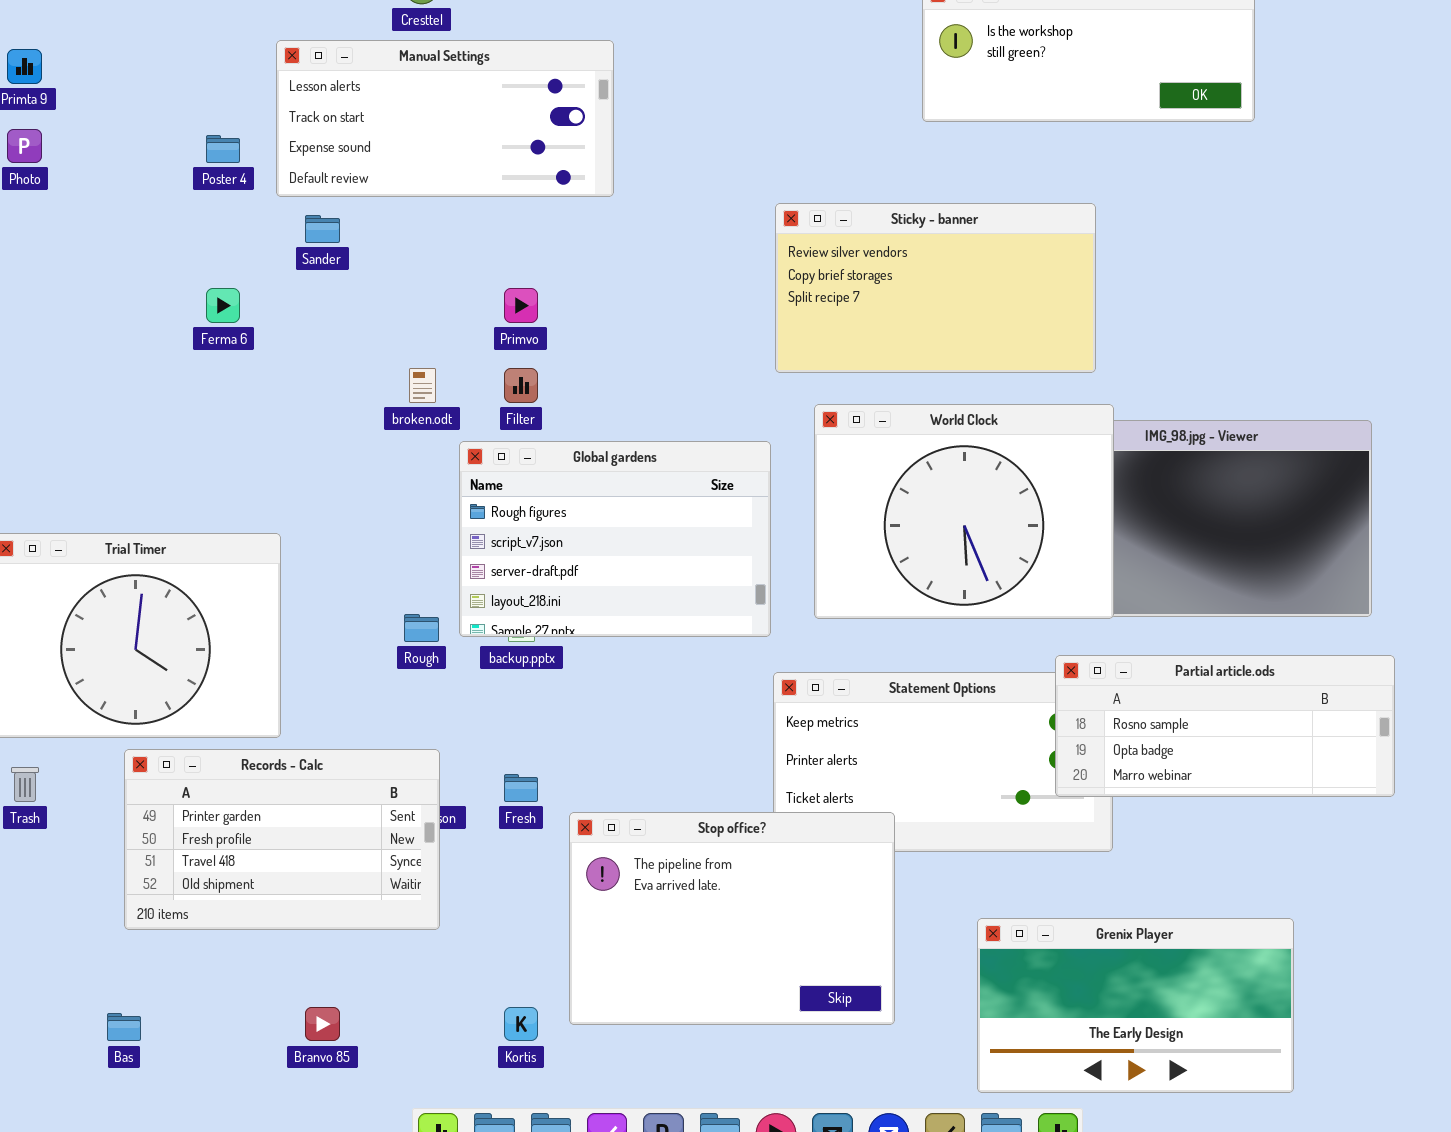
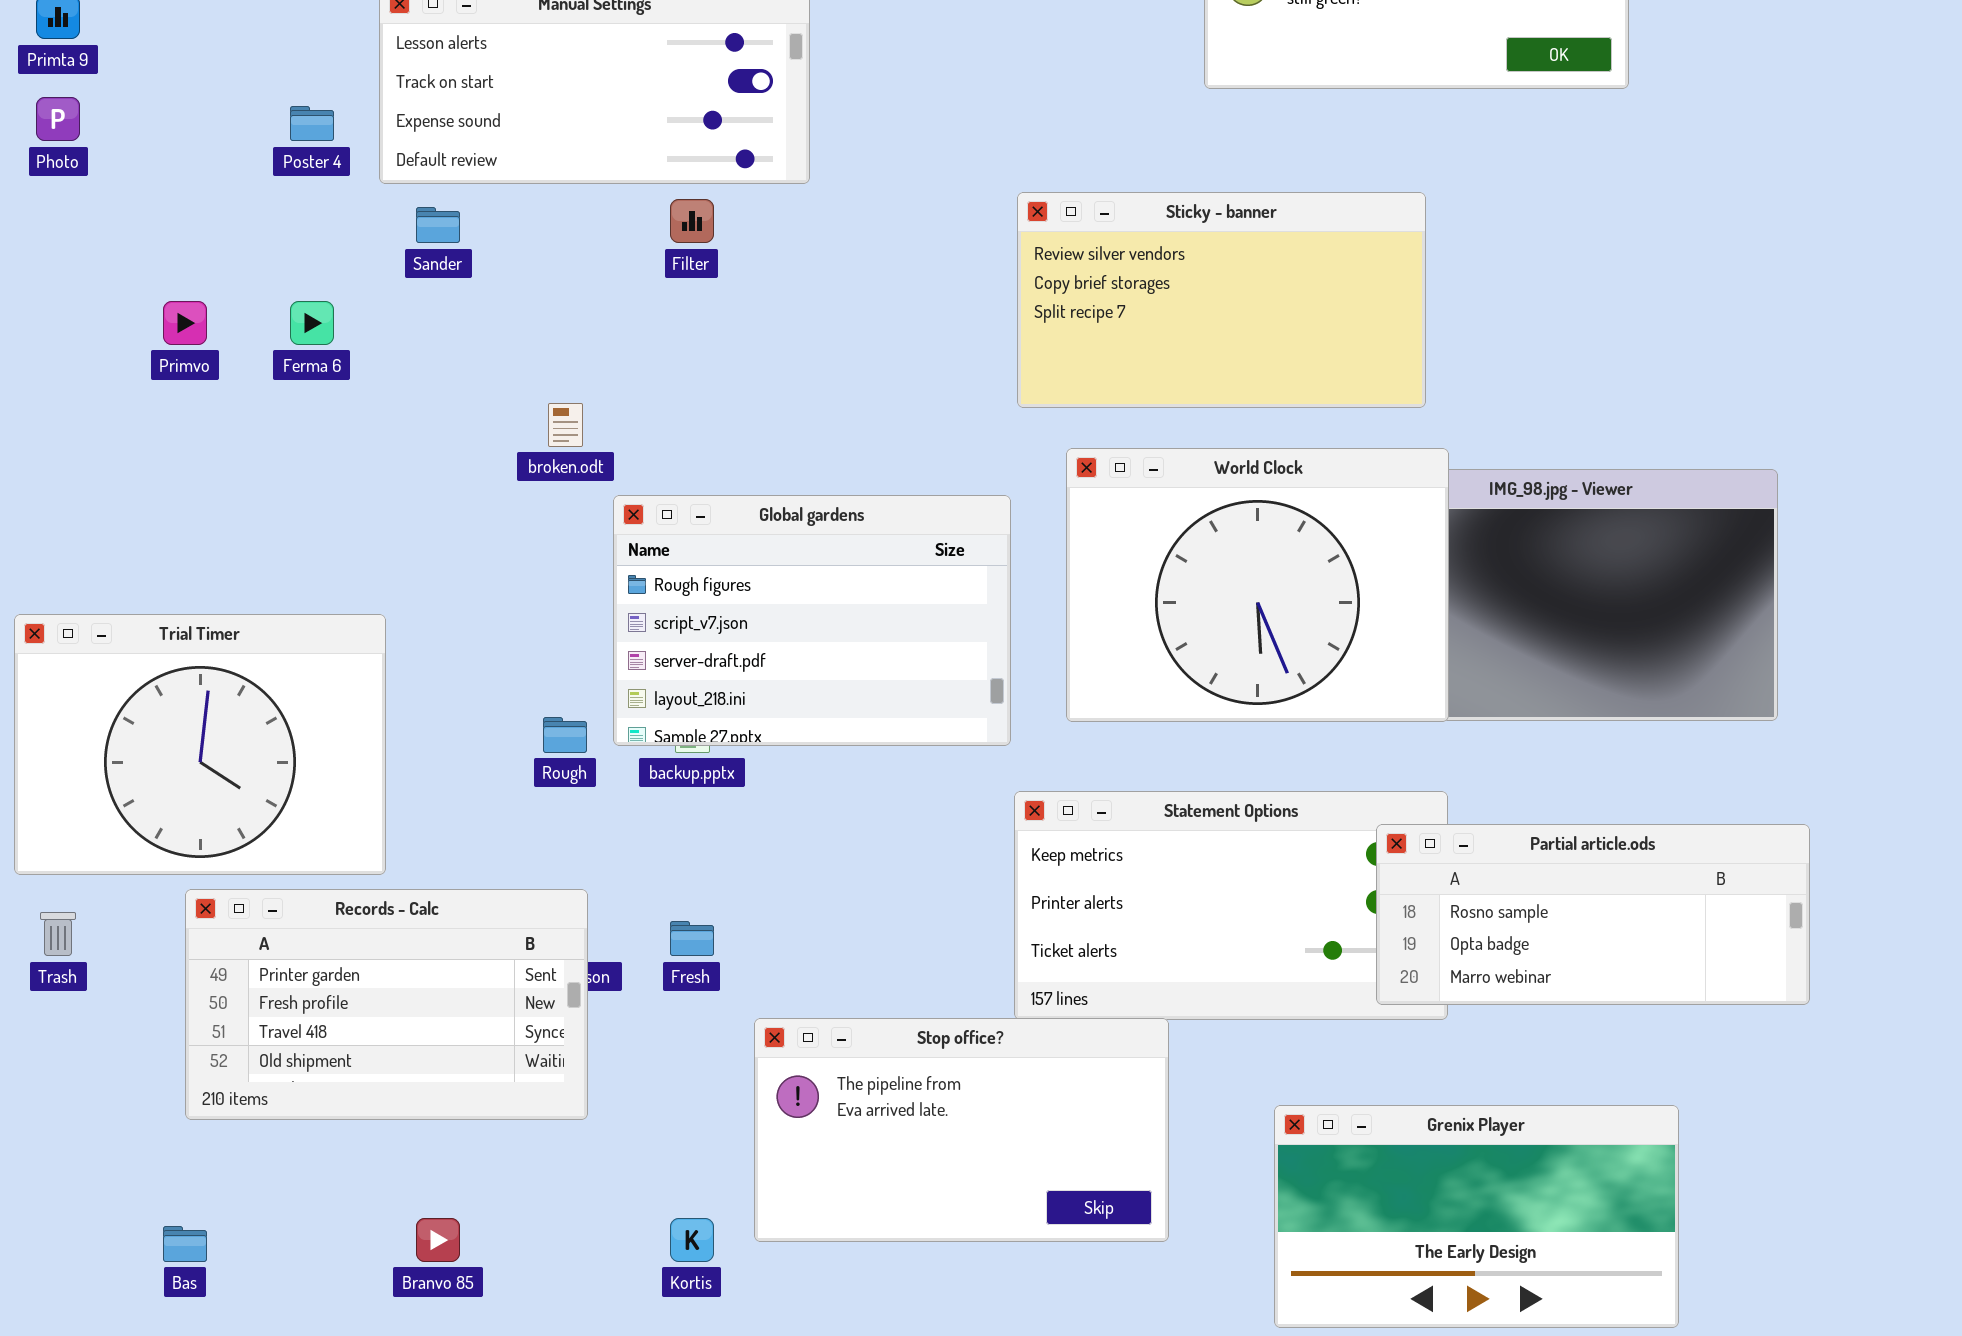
Primvo: [504,288,538,323] -> [163,301,207,345], moved
Filter: [504,368,538,403] -> [670,199,714,243], moved
Partial article.ods: [1055,655,1395,797] -> [1376,824,1810,1005], moved
Stop office?: [569,812,895,1025] -> [754,1018,1169,1242], resized

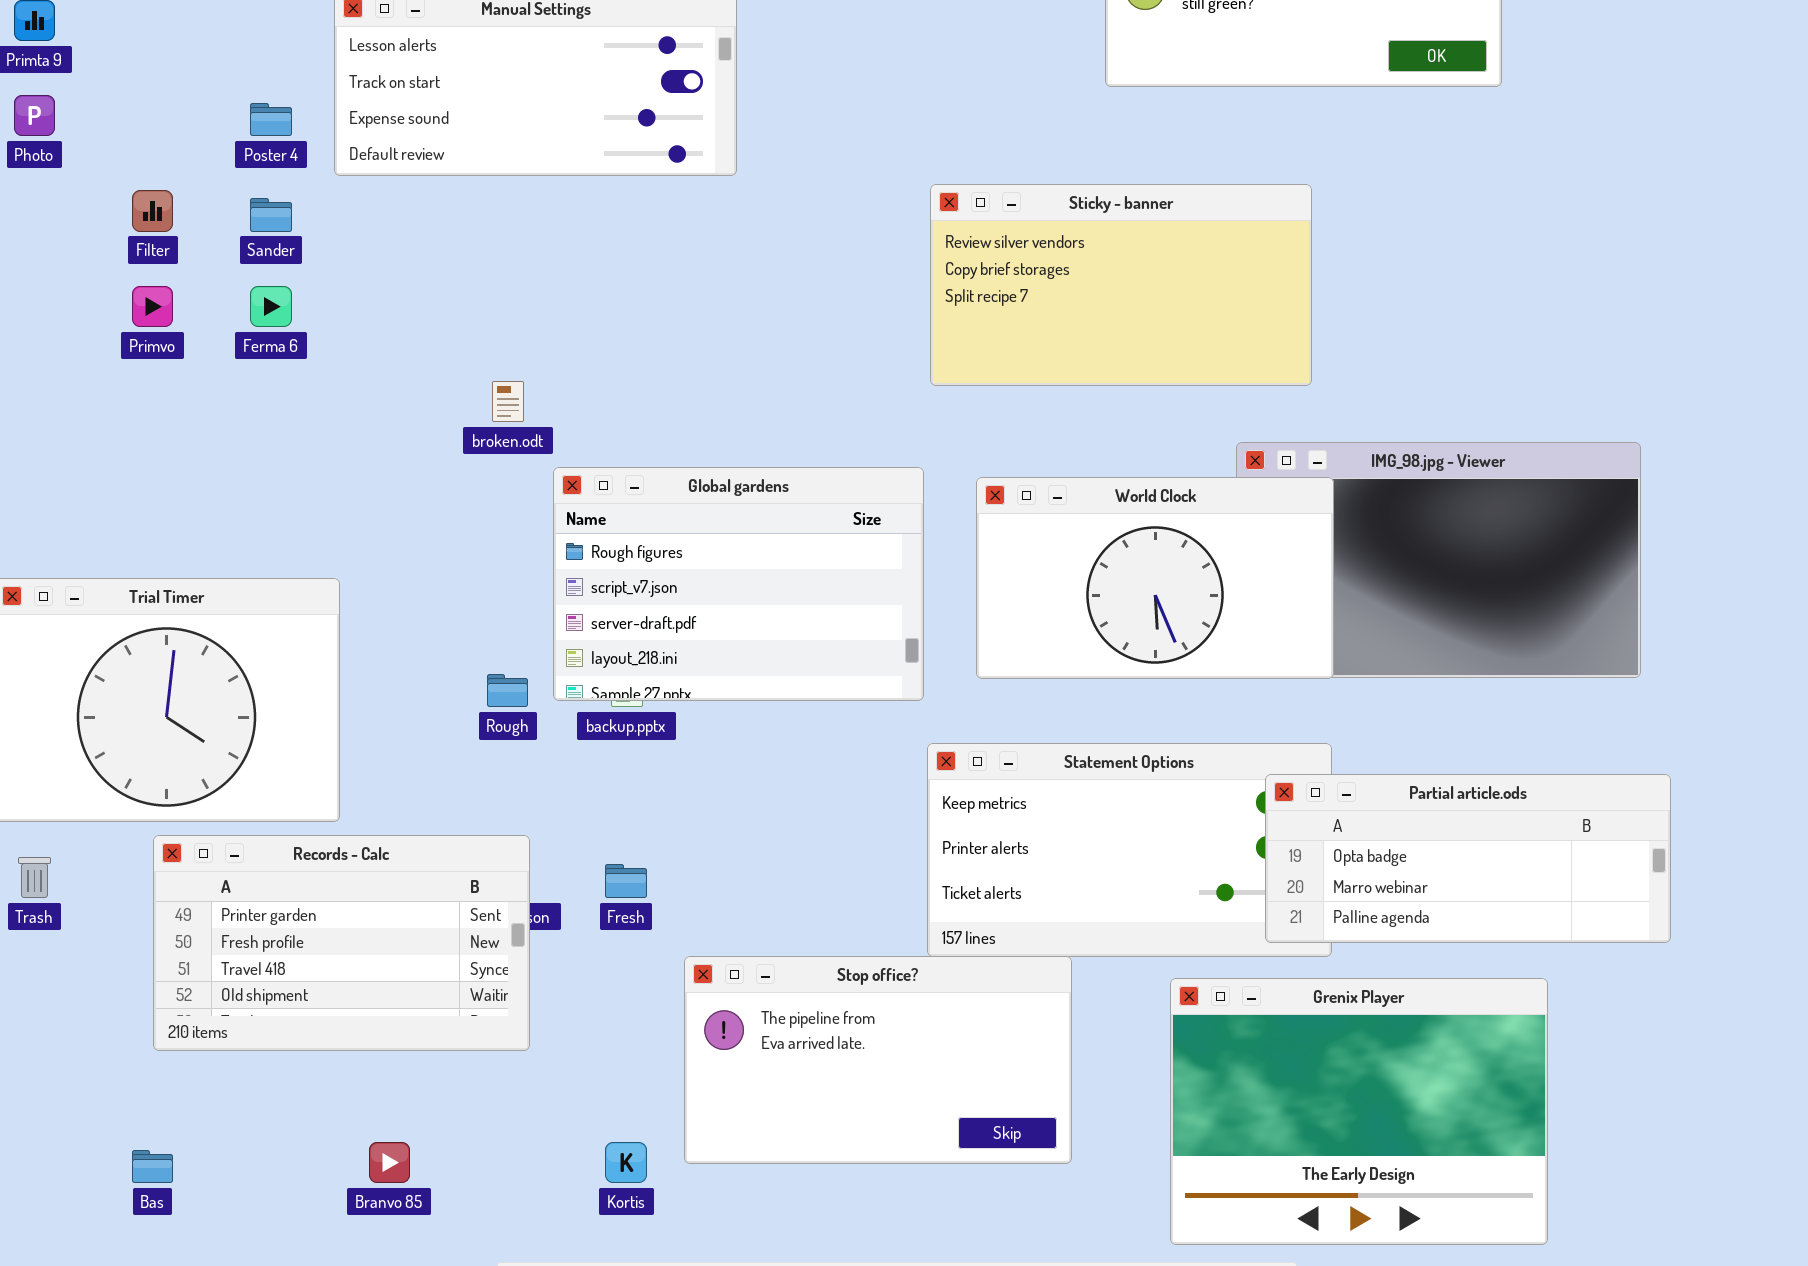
Filter: [670,199,714,243] -> [132,190,173,232], moved
Sander: [416,207,460,243] -> [250,198,292,232], moved
World Clock: [1066,448,1449,722] -> [976,477,1334,679], resized
Partial article.ods: [1376,824,1810,1005] -> [1265,774,1671,943], scrolled down 1 row
Grenix Player: [1274,1105,1679,1328] -> [1170,978,1548,1245], resized

